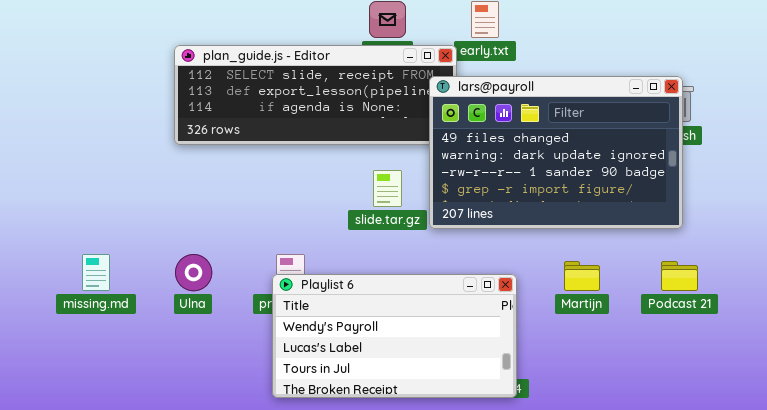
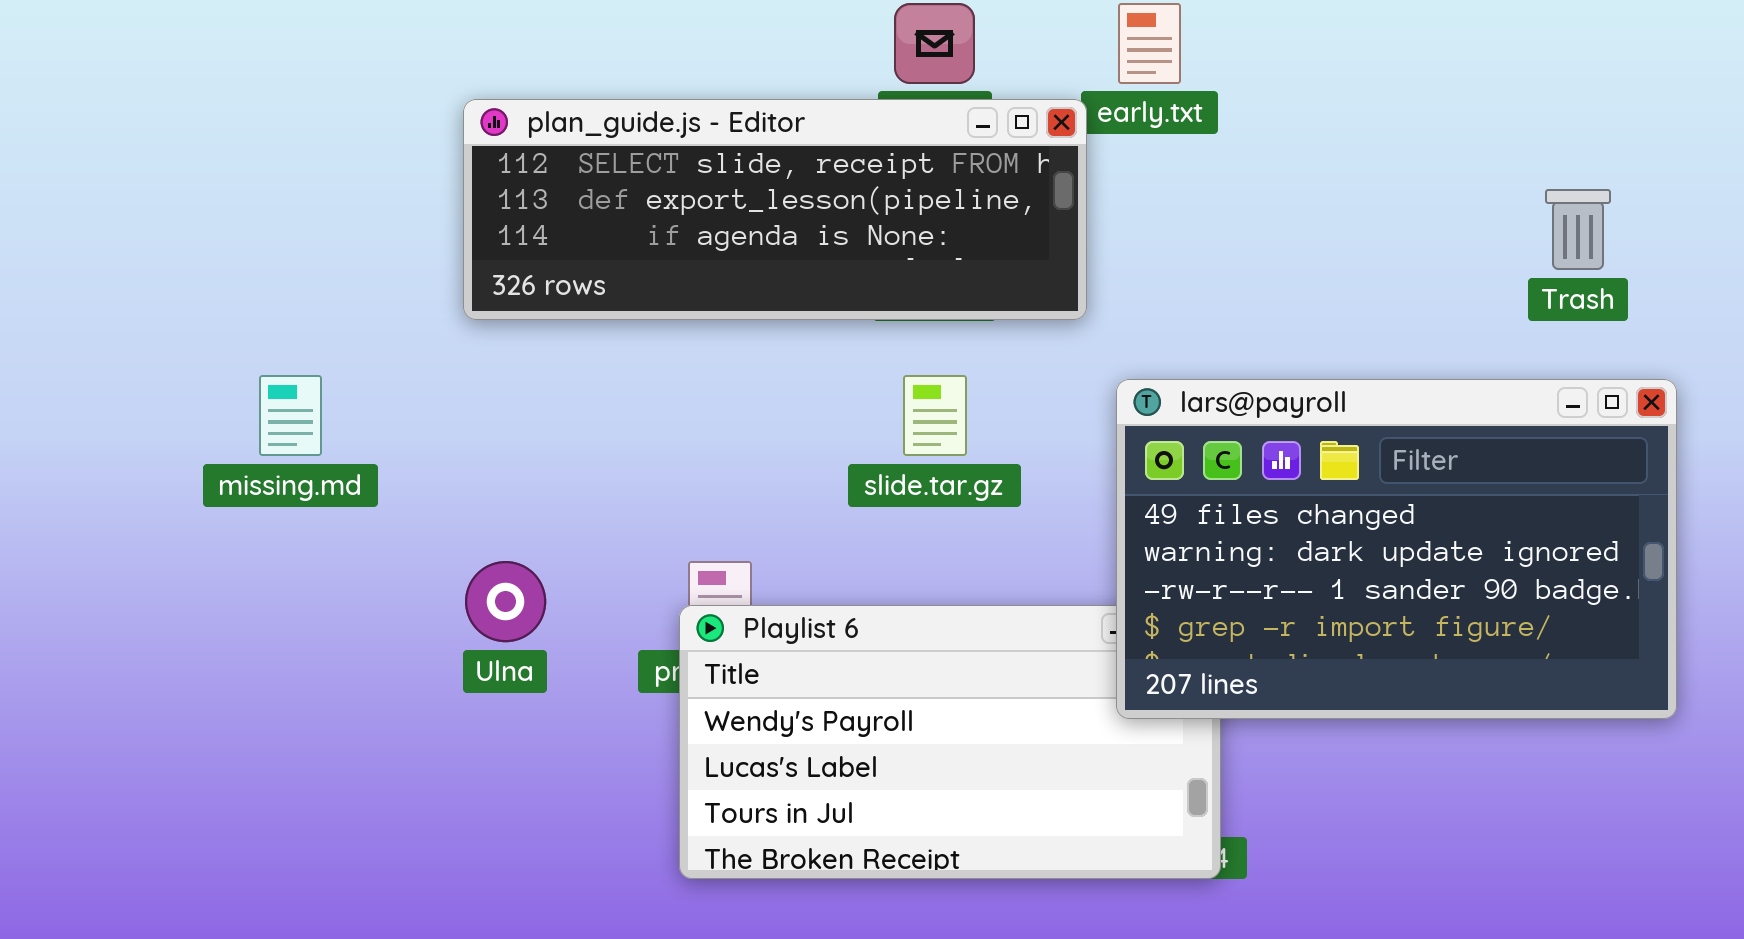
lars@payroll: [429,76,683,229] -> [1116,379,1677,719], moved
missing.md: [82,254,110,291] -> [259,375,322,456], moved

